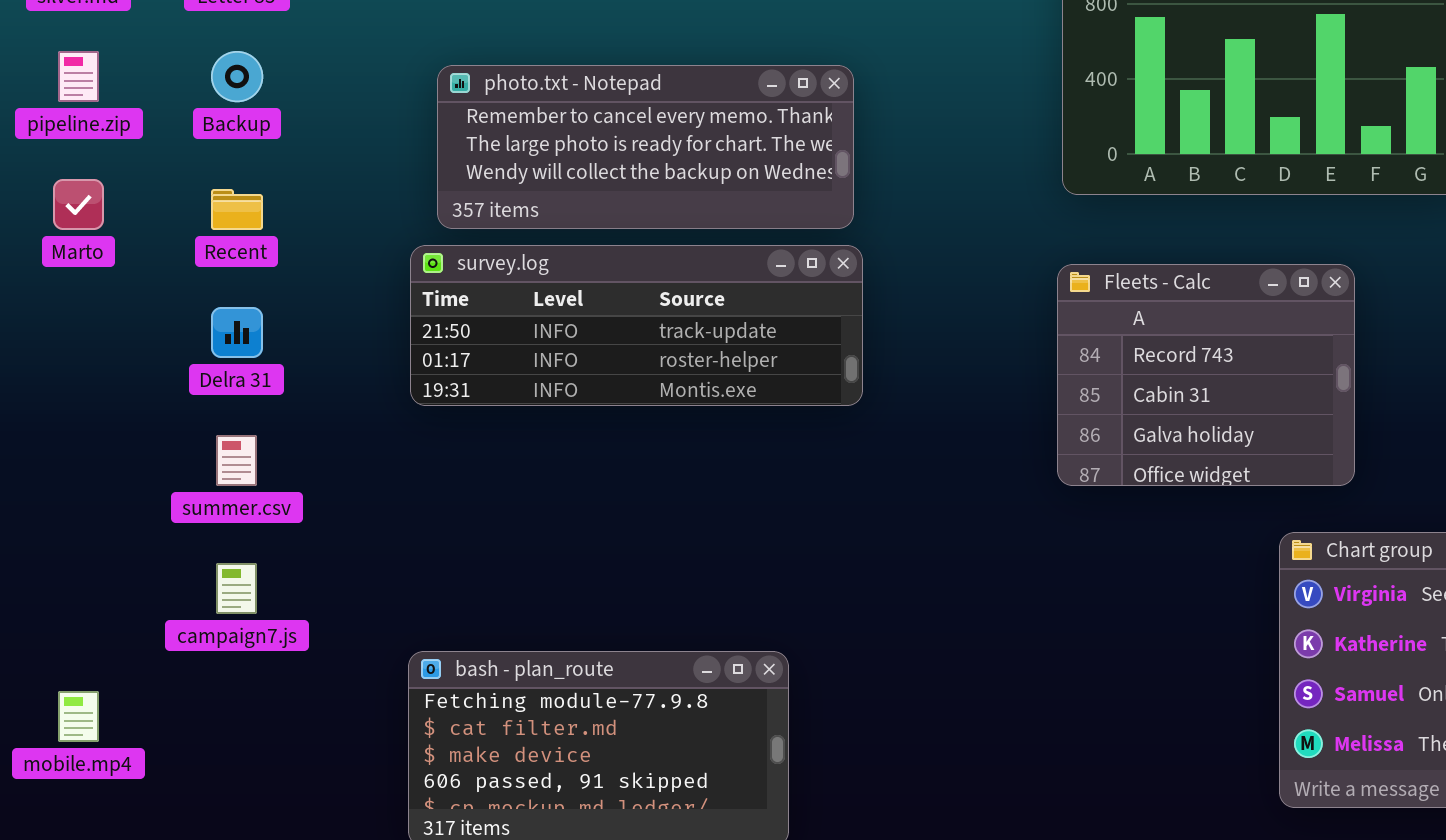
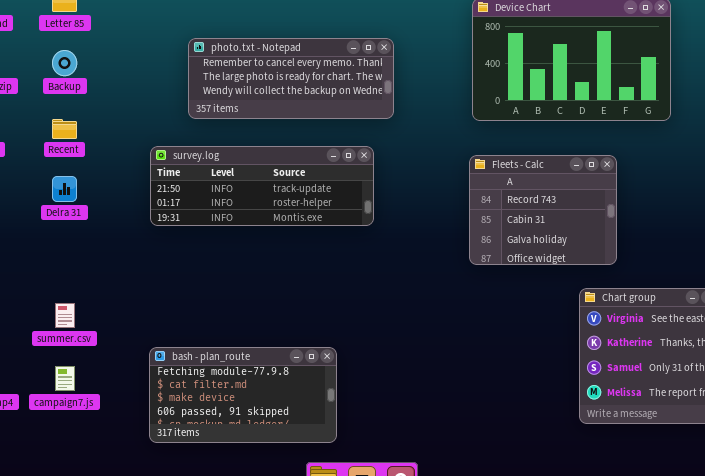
photo.txt - Notepad: [437,65,854,229] -> [188,38,394,119], moved
summer.csv: [216,435,257,486] -> [55,303,75,328], moved
campaign7.js: [216,563,257,614] -> [55,366,75,391], moved

